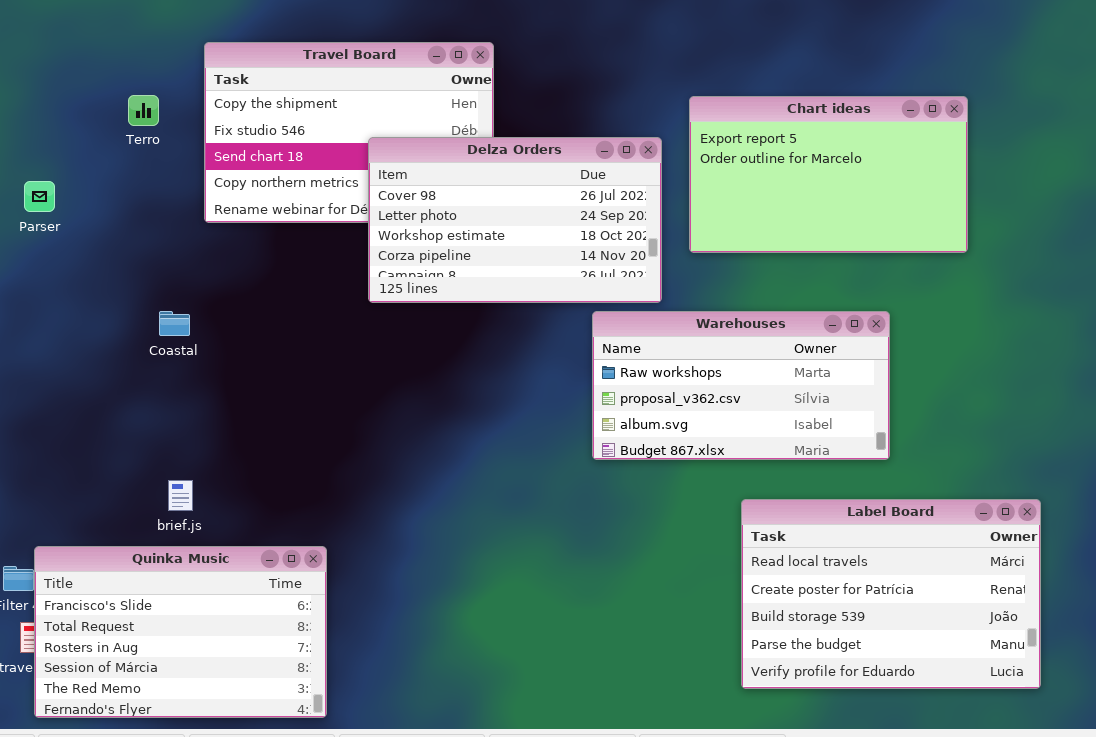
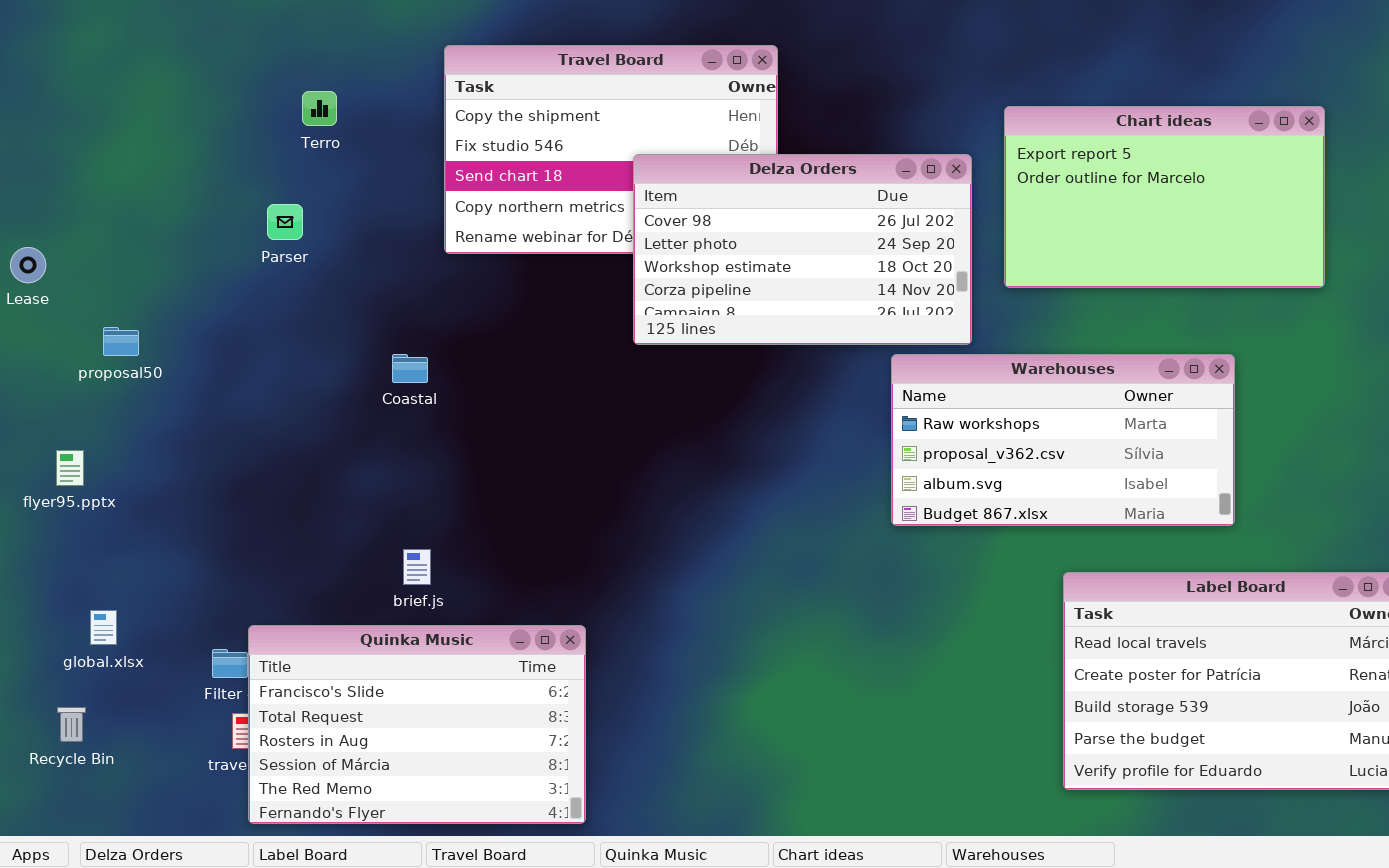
Terro: [128,95,159,126] -> [302,91,337,126], moved
Parser: [24,181,55,212] -> [267,204,303,240], moved

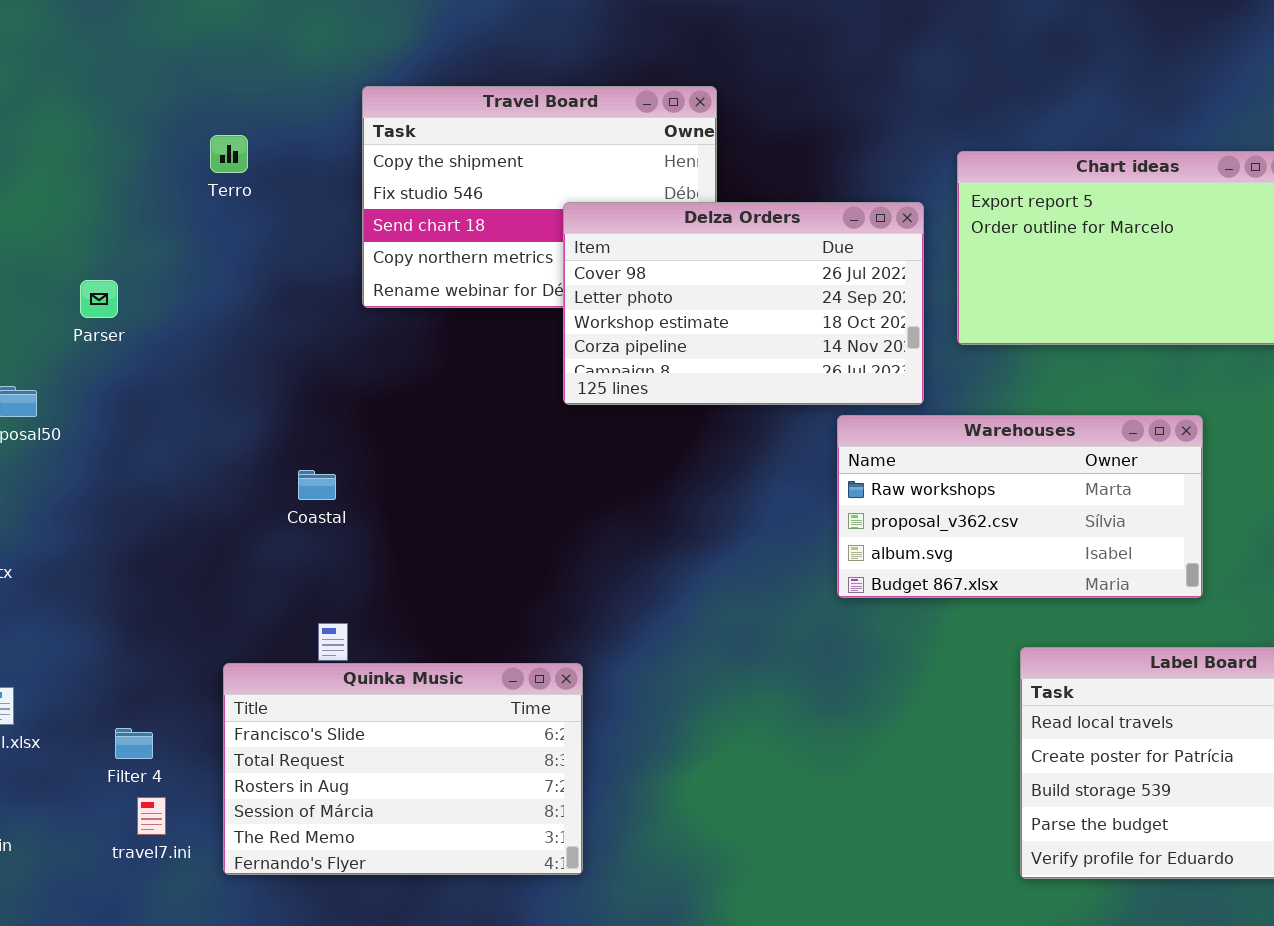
Parser: [267,204,303,240] -> [80,280,118,318], moved
Coastal: [392,354,428,383] -> [298,470,336,500], moved
Quinka Music: [248,625,586,824] -> [223,663,583,875], moved

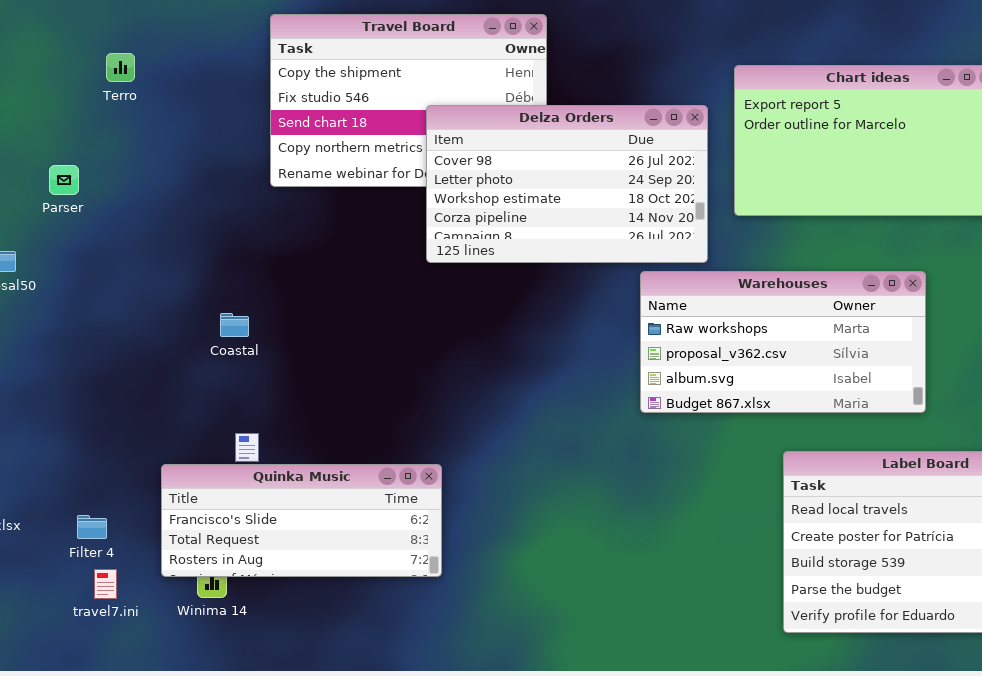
Terro: [210,135,248,173] -> [106,53,135,82], moved
Quinka Music: [223,663,583,875] -> [161,464,442,577], resized

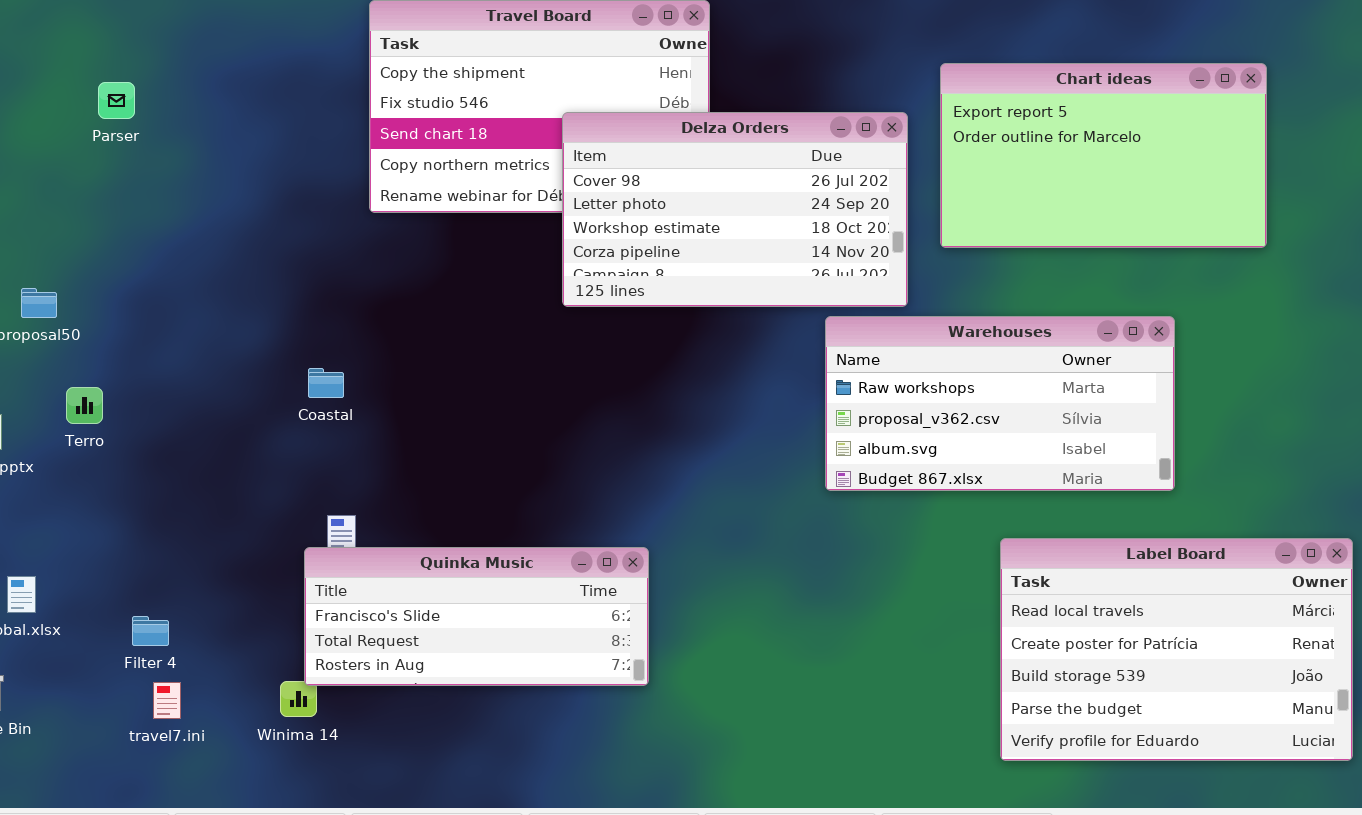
Terro: [106,53,135,82] -> [66,387,103,424], moved
Parser: [49,165,79,195] -> [98,82,135,119], moved
Quinka Music: [161,464,442,577] -> [304,547,649,686], moved

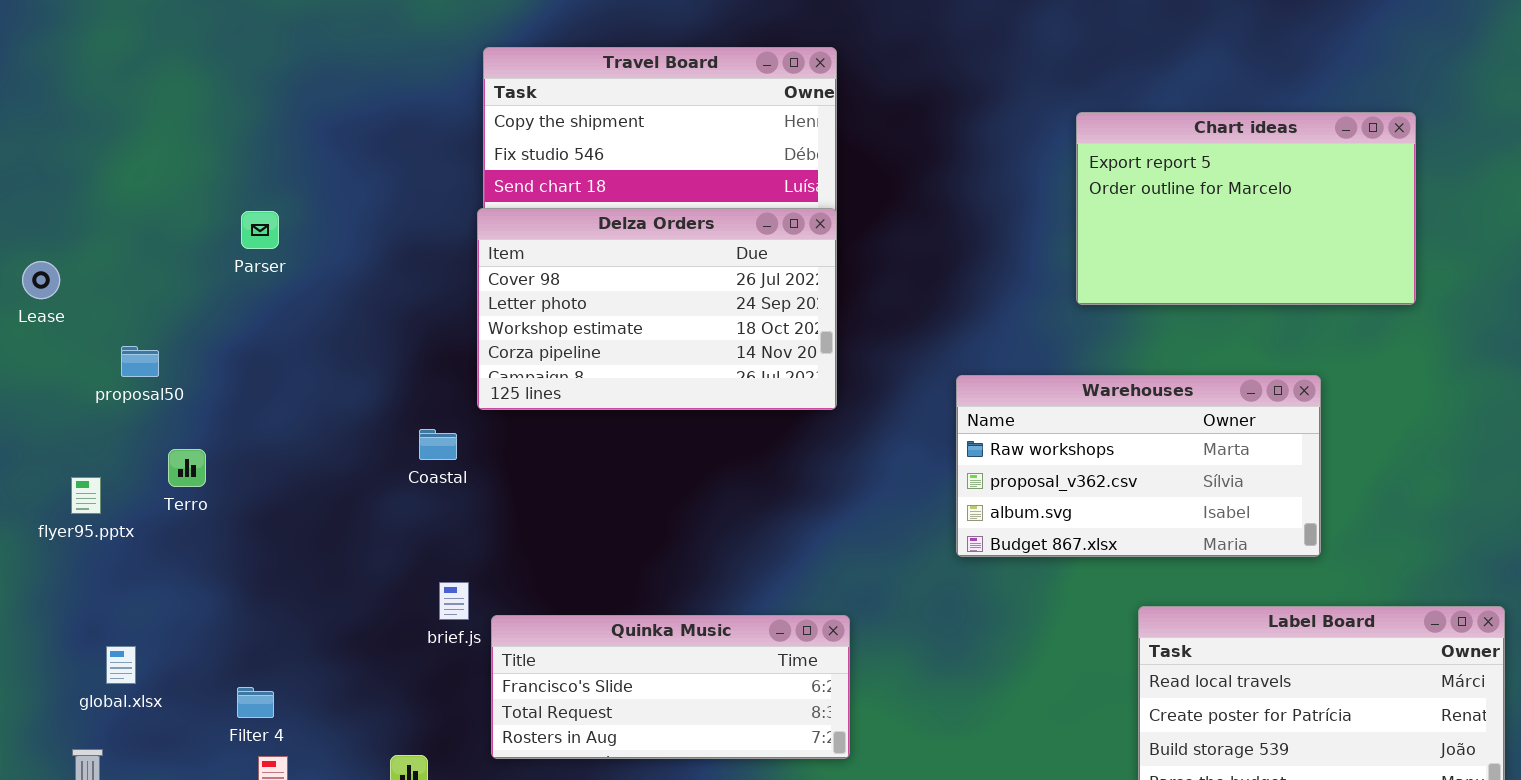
Parser: [98,82,135,119] -> [241,211,279,249], moved
Delza Orders: [562,112,908,307] -> [477,208,837,410], moved
Quinka Music: [304,547,649,686] -> [491,615,850,759], moved

